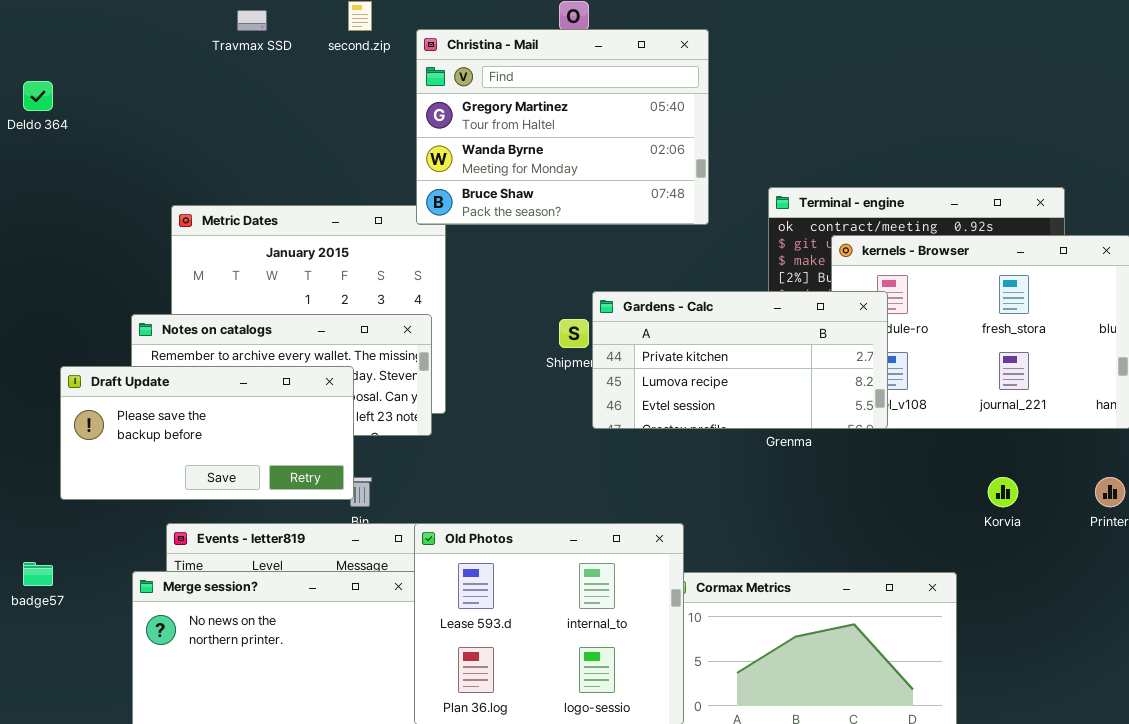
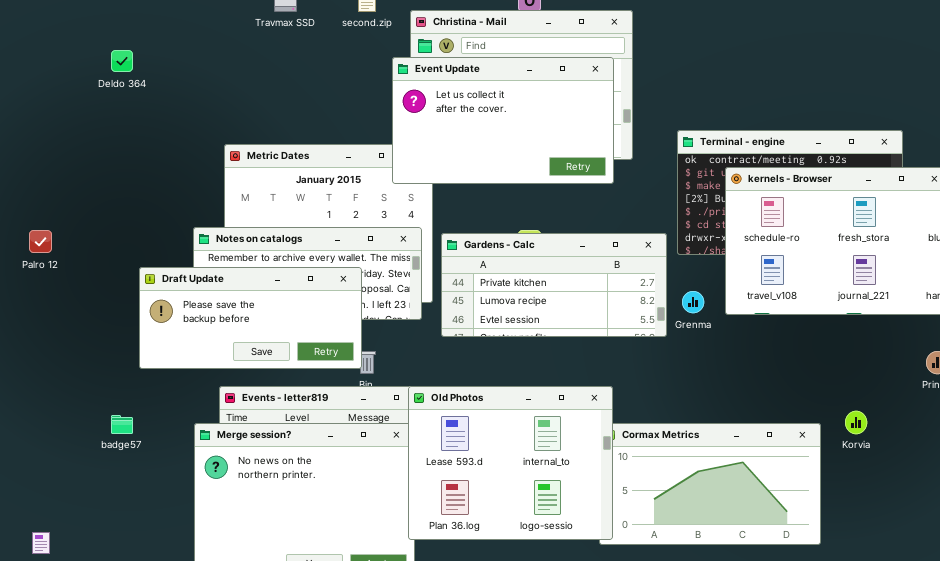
Event Update: none -> [392,57,614,184], opened
Gardens - Calc: [592,291,888,429] -> [441,233,667,337], moved
Korvia: [988,477,1018,507] -> [845,411,867,434], moved

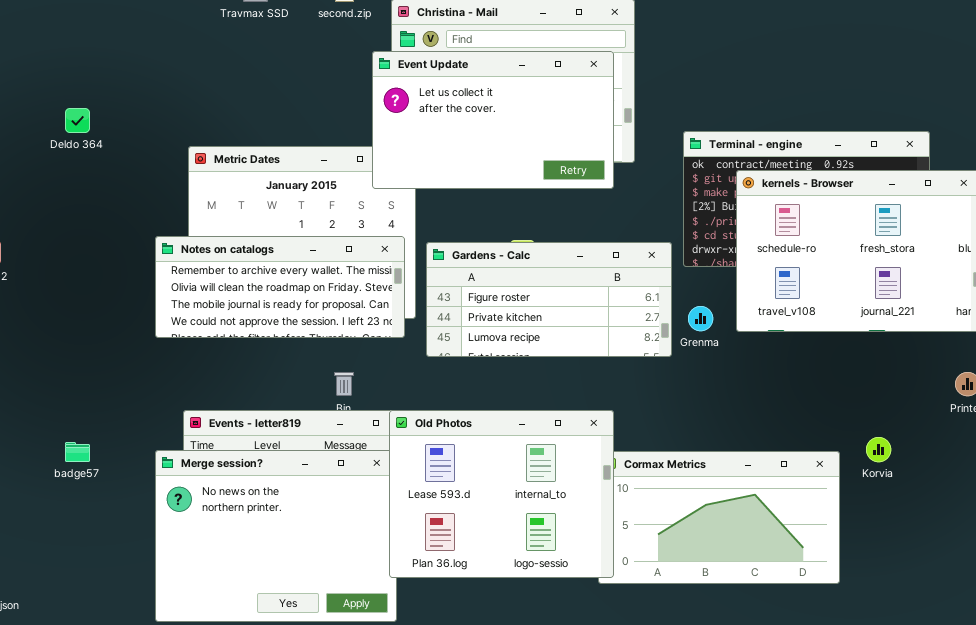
Deldo 364: [111,50,133,72] -> [65,108,90,133], moved
Gardens - Calc: [441,233,667,337] -> [426,242,672,357], scrolled up 1 row
Draft Update: [139,267,362,369] -> none, closed

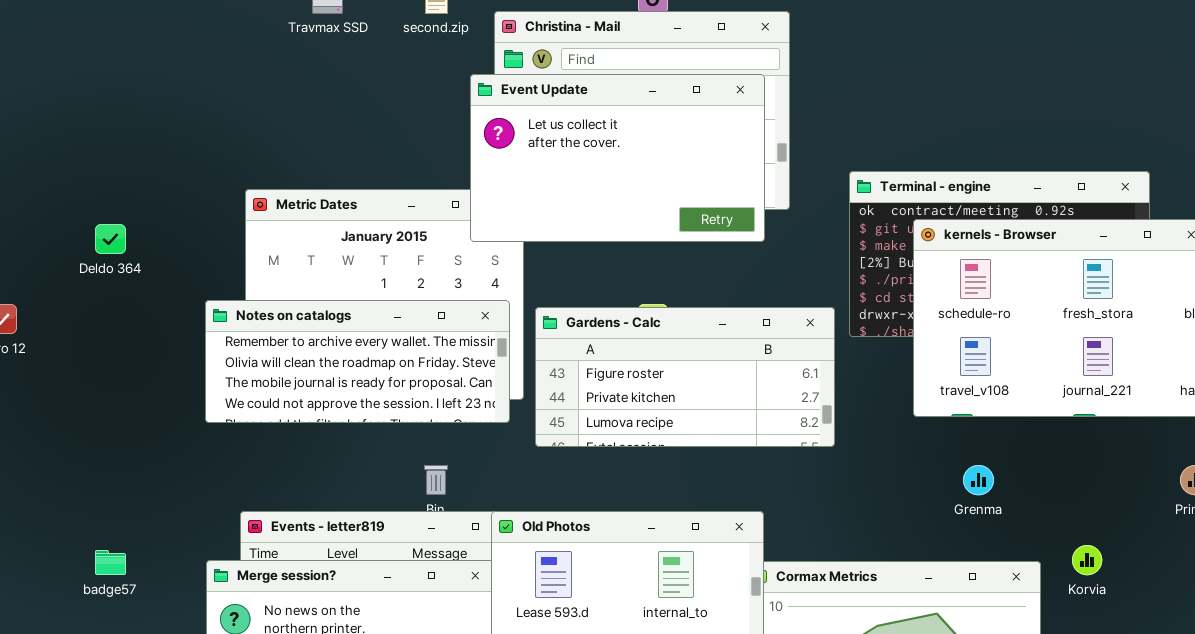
Deldo 364: [65,108,90,133] -> [95,224,126,254], moved
Grenma: [688,306,713,331] -> [963,465,994,495], moved

